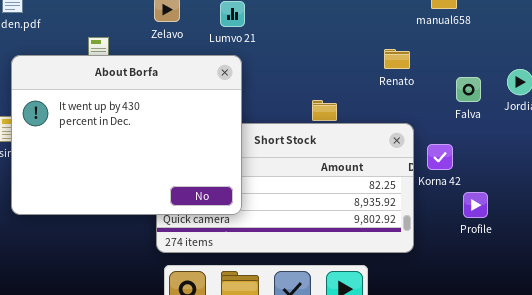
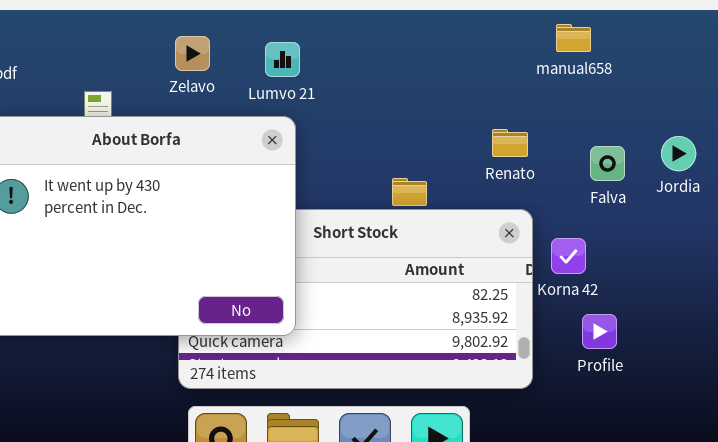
Renato: [384,49,410,69] -> [492,129,528,157], moved
Profile: [463,192,488,218] -> [582,314,617,349], moved

